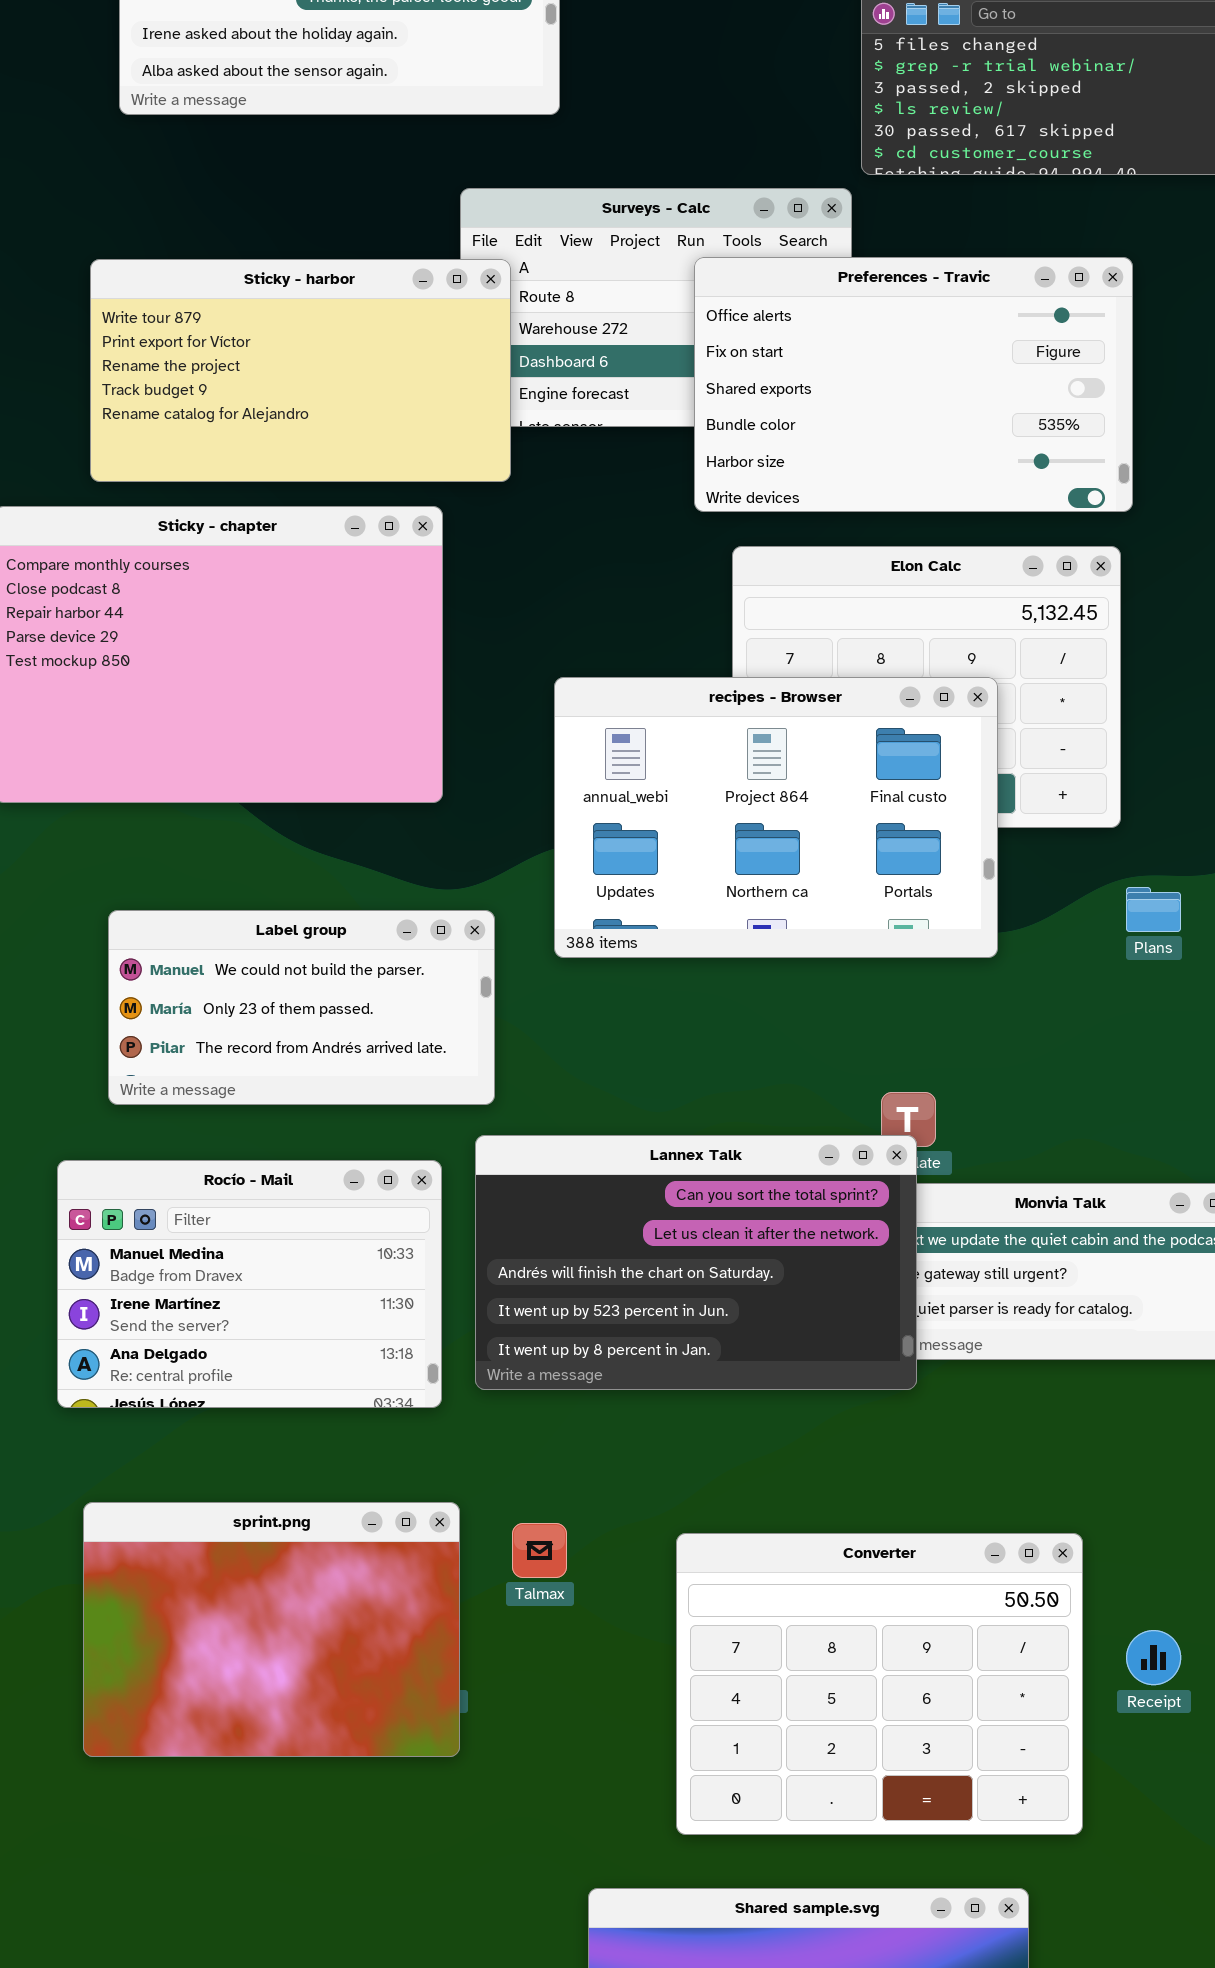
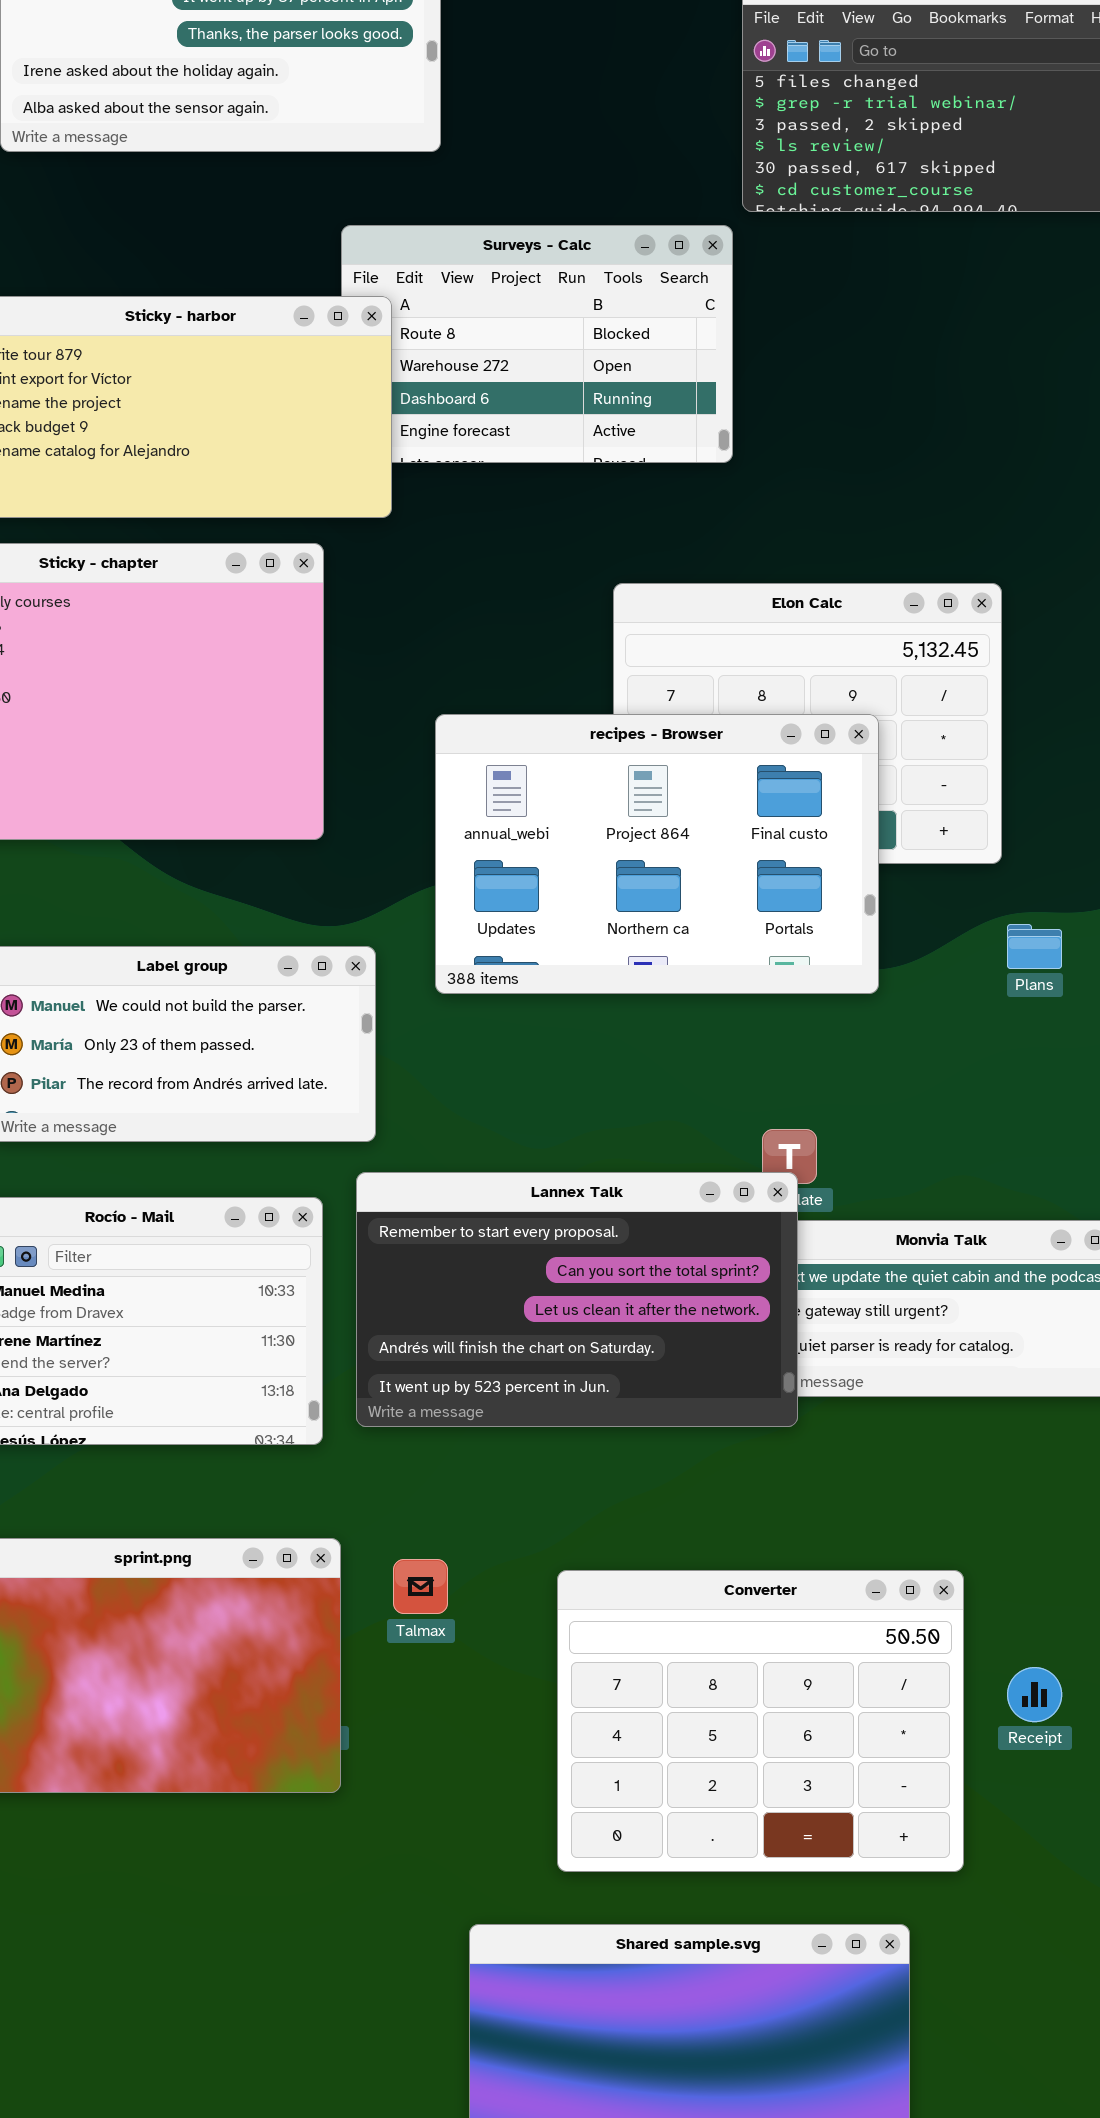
Preferences - Travic: [694,257,1133,512] -> none, closed
Lannex Talk: [475,1135,917,1390] -> [356,1172,798,1427], scrolled up 1 row

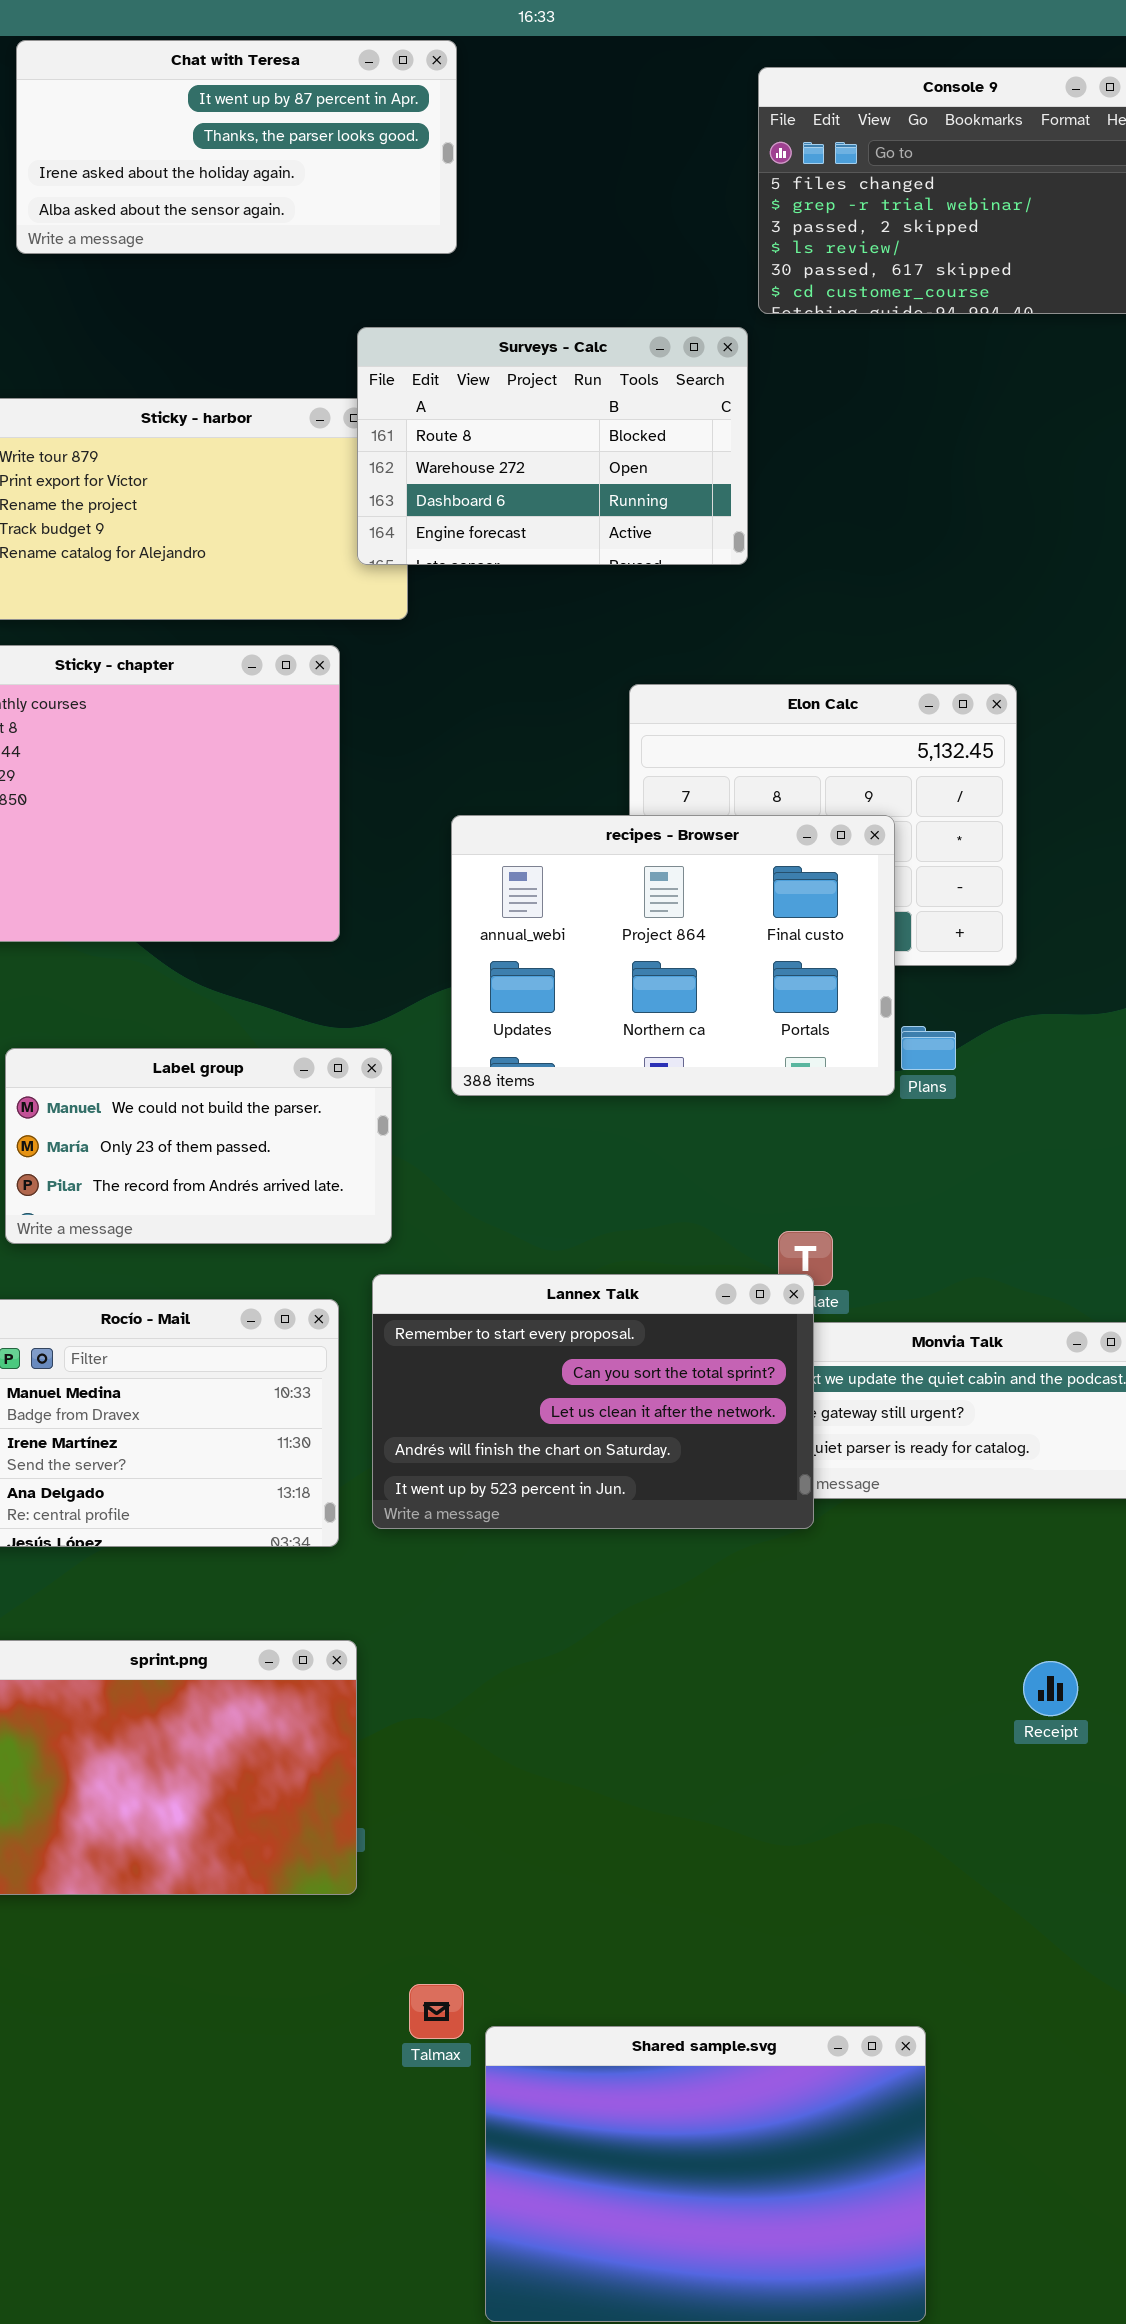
Surveys - Calc: [341,225,733,463] -> [357,327,748,565], raised
Plans: [1007,924,1062,969] -> [901,1026,956,1070], moved
Talmax: [393,1559,448,1614] -> [409,1984,464,2039], moved
Converter: [557,1570,964,1872] -> none, closed
Receipt: [1007,1667,1062,1722] -> [1023,1661,1078,1716], moved

